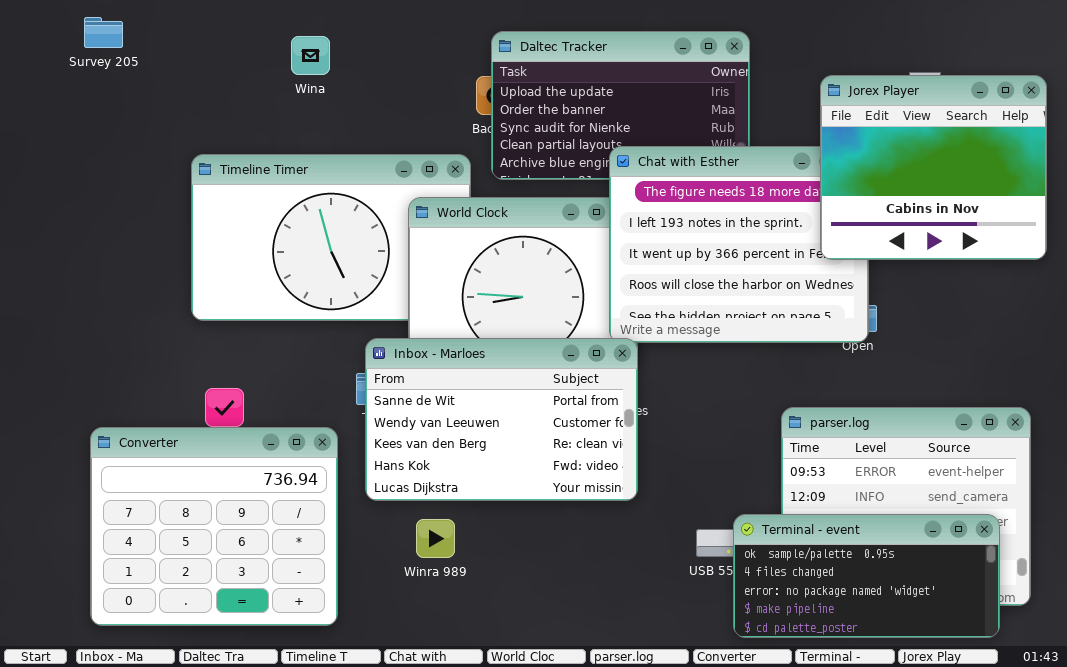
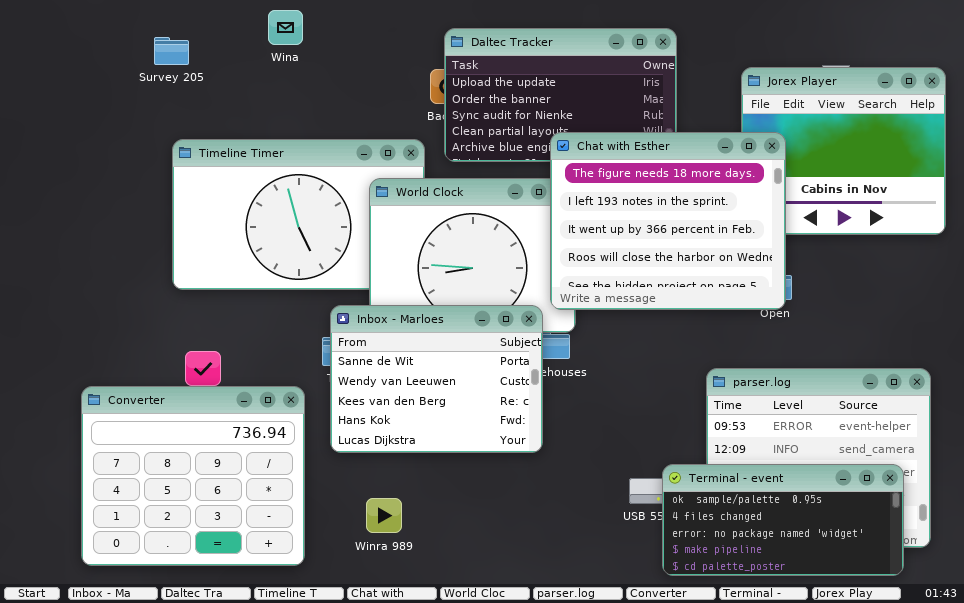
Survey 205: [84,17,123,48] -> [154,37,189,65], moved
Wina: [291,36,330,75] -> [268,10,303,45], moved
Chat with Esther: [609,146,869,343] -> [550,132,786,310], raised
Inbox - Marloes: [365,338,638,501] -> [330,305,543,453], resized
Winra 989: [416,519,455,558] -> [366,498,402,533], moved

